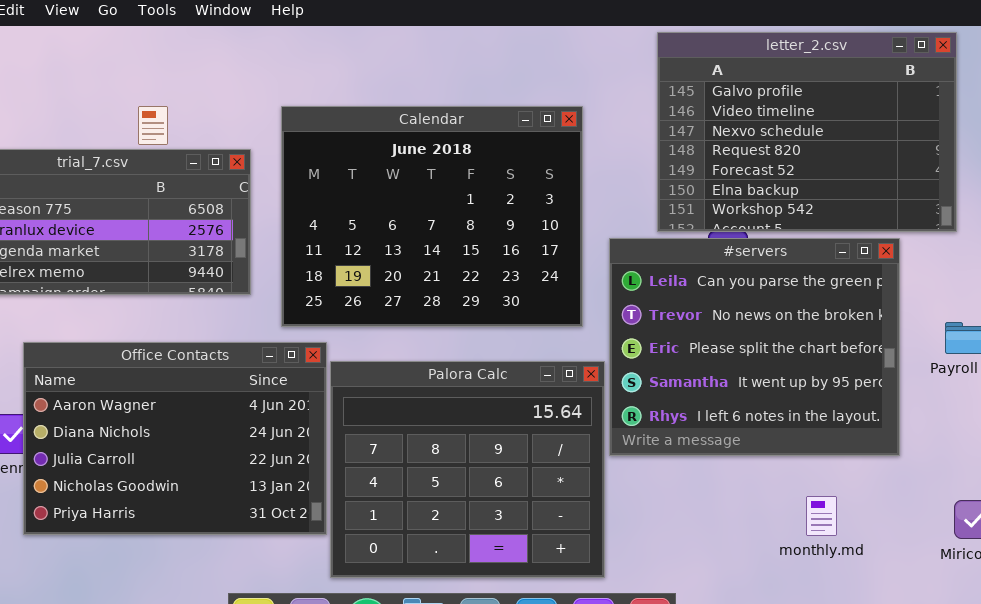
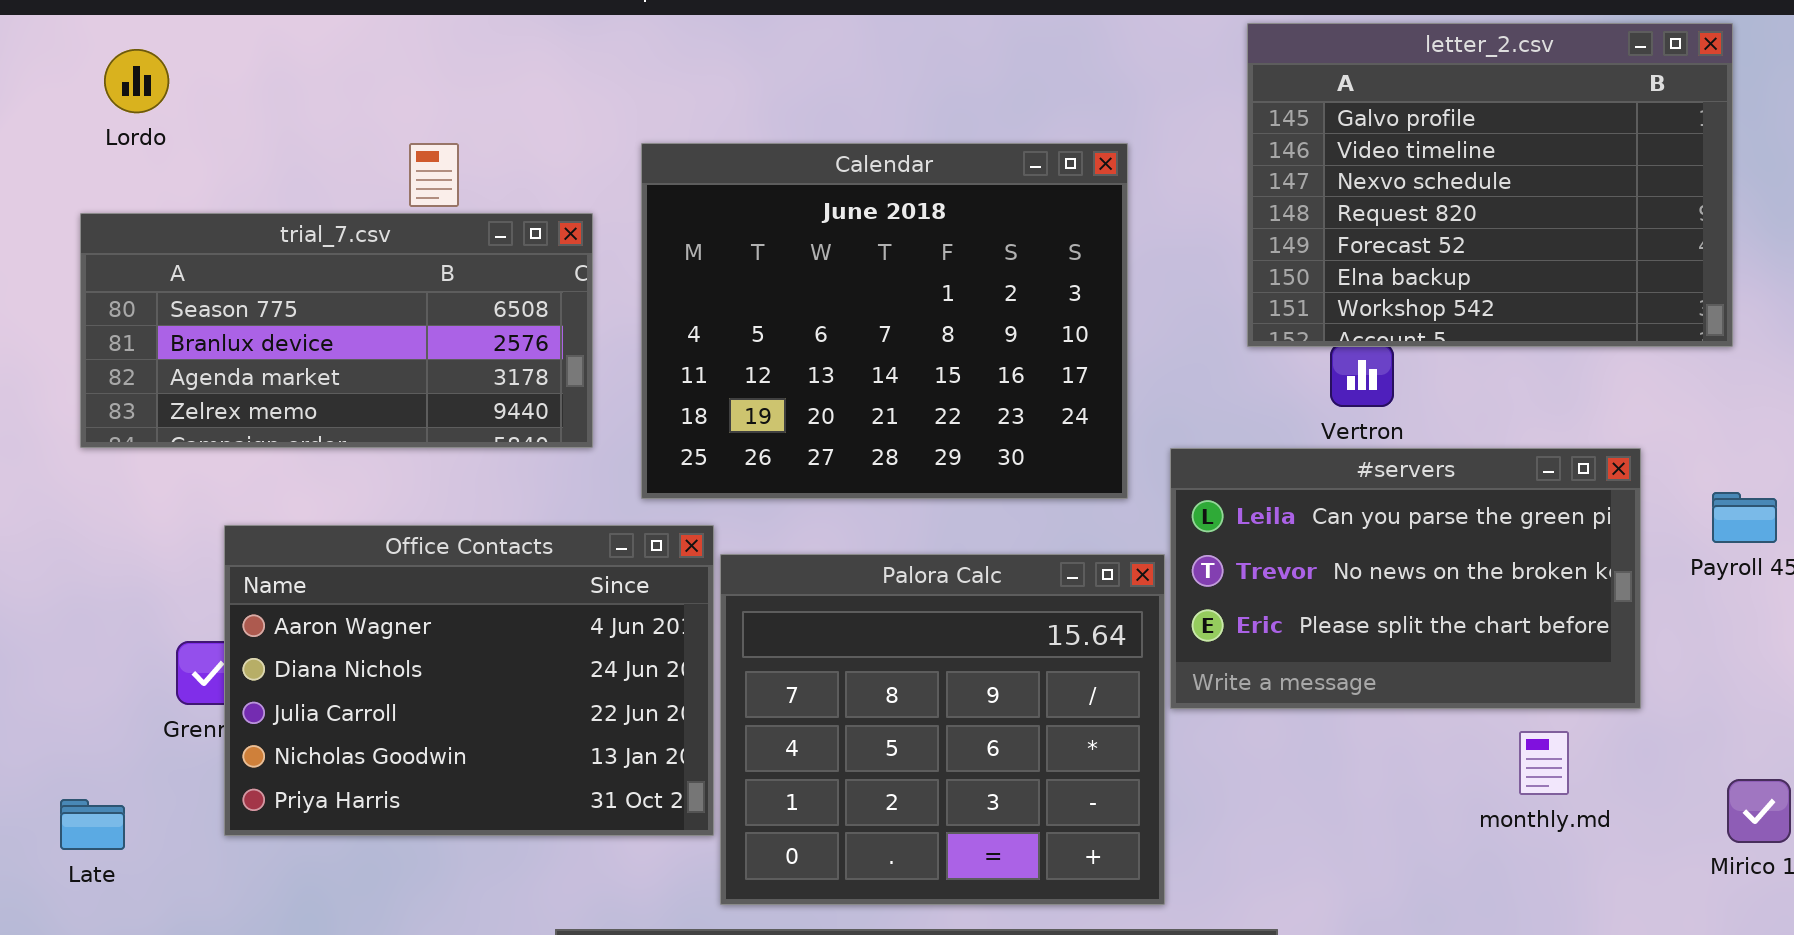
#servers: [609,238,900,456] -> [1170,448,1641,709], resized
monthly.md: [806,496,837,536] -> [1519,731,1569,795], moved

